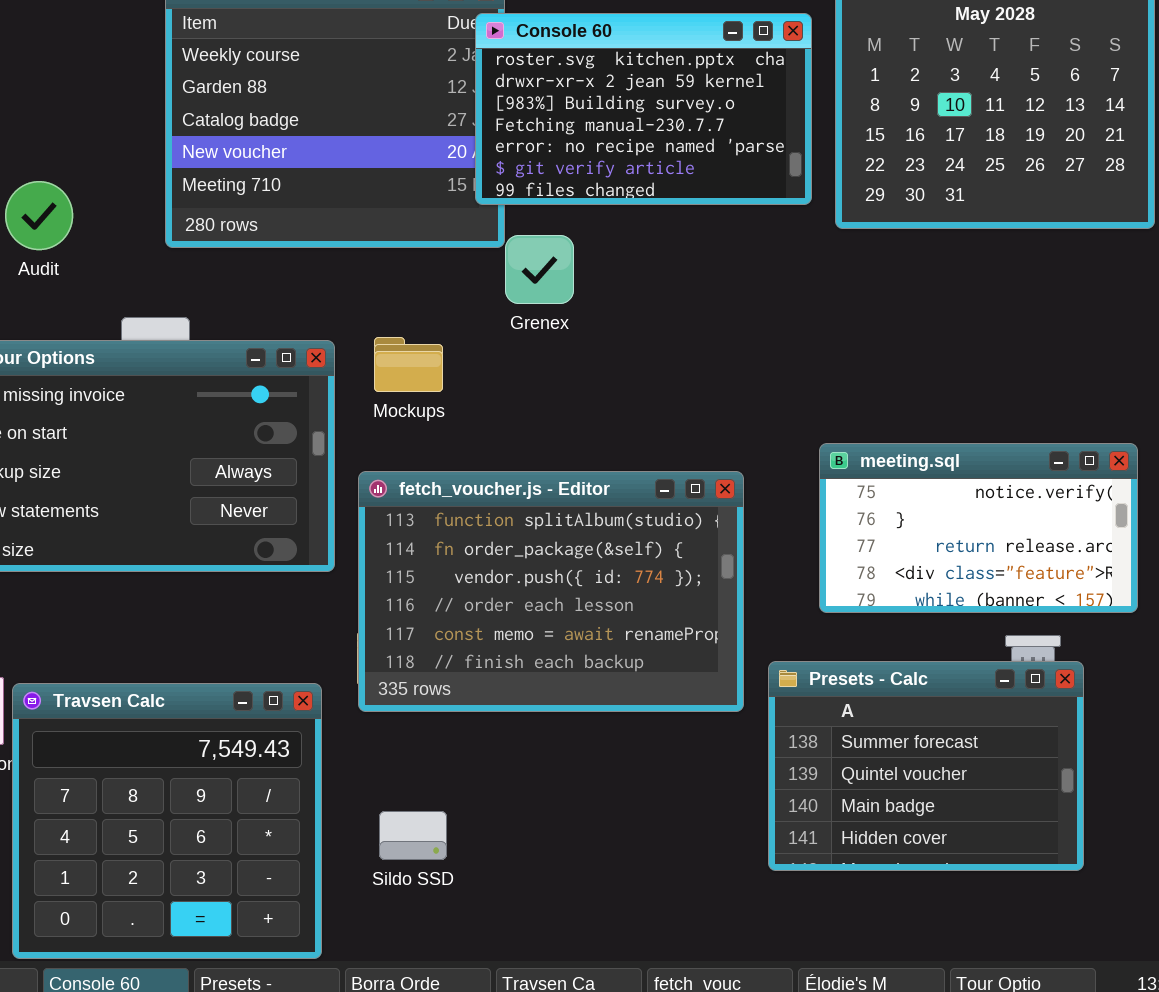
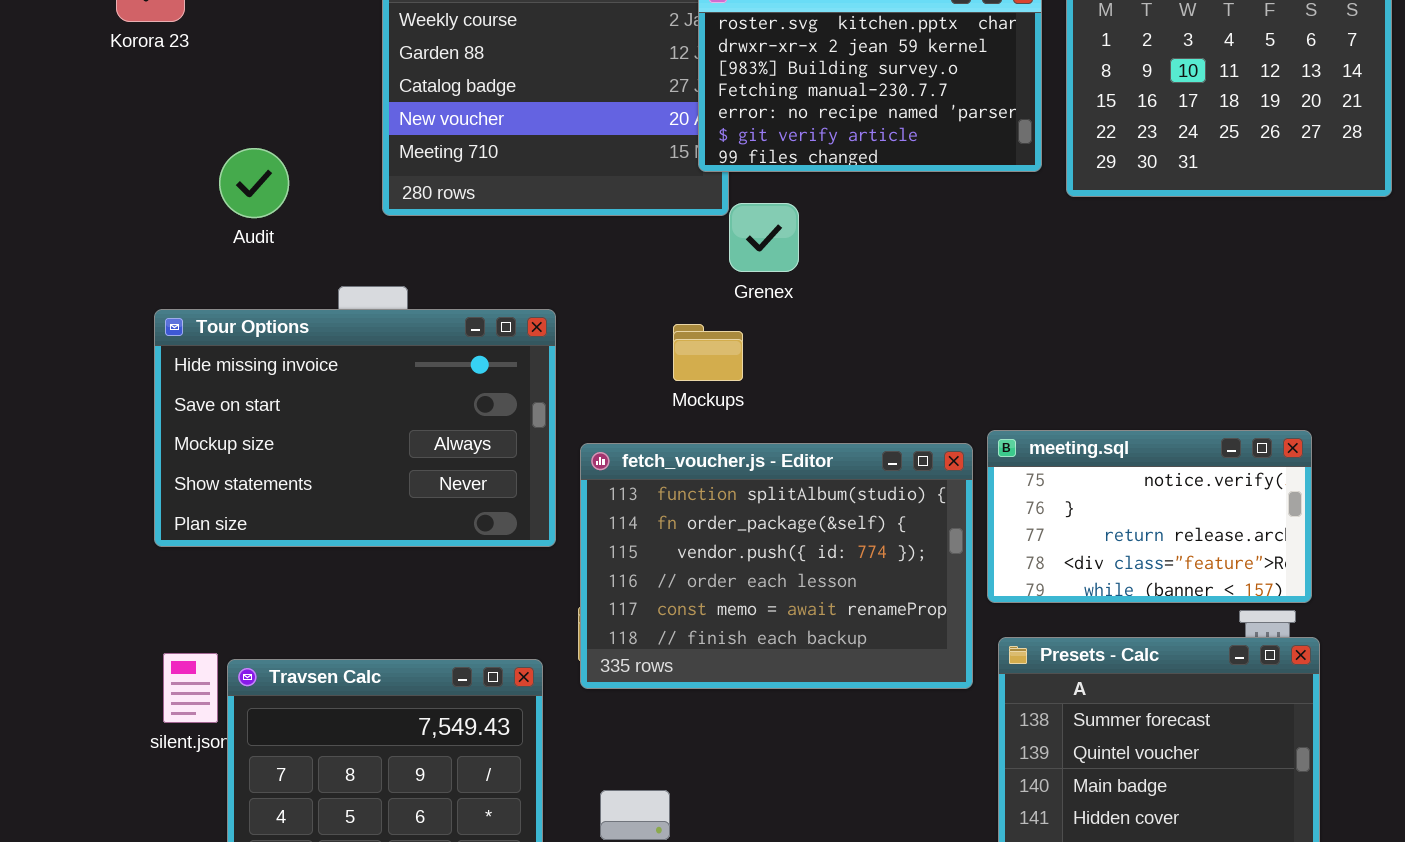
Mockups: [374,337,443,392] -> [673,324,743,381], moved
meeting.sql: [819,443,1138,613] -> [987,430,1312,603], moved

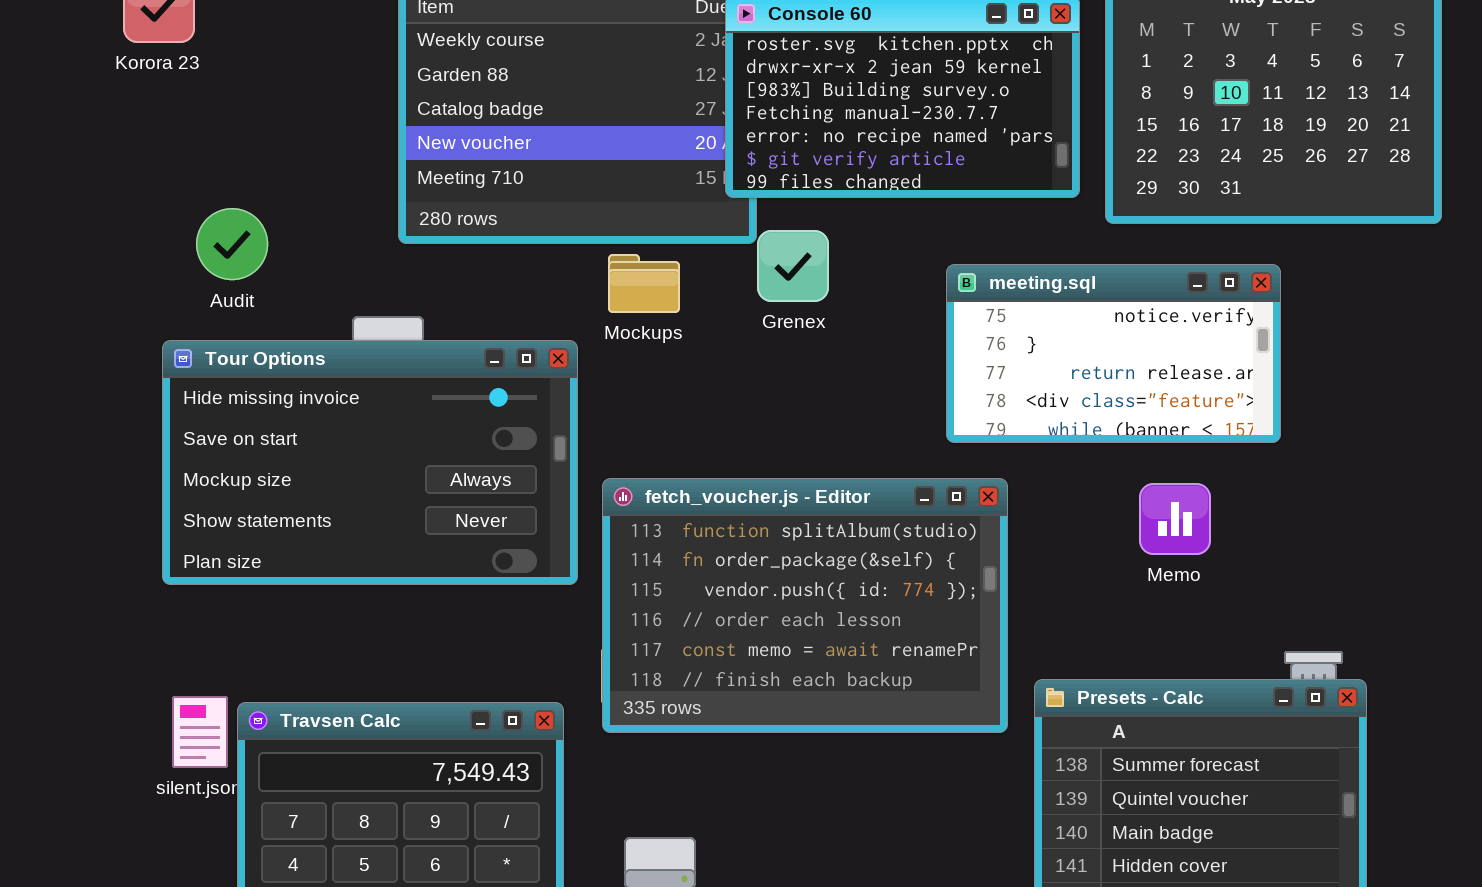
Audit: [219,148,289,218] -> [196,208,268,280], moved
Mockups: [673,324,743,381] -> [608,254,680,313], moved
meeting.sql: [987,430,1312,603] -> [946,264,1281,443], moved

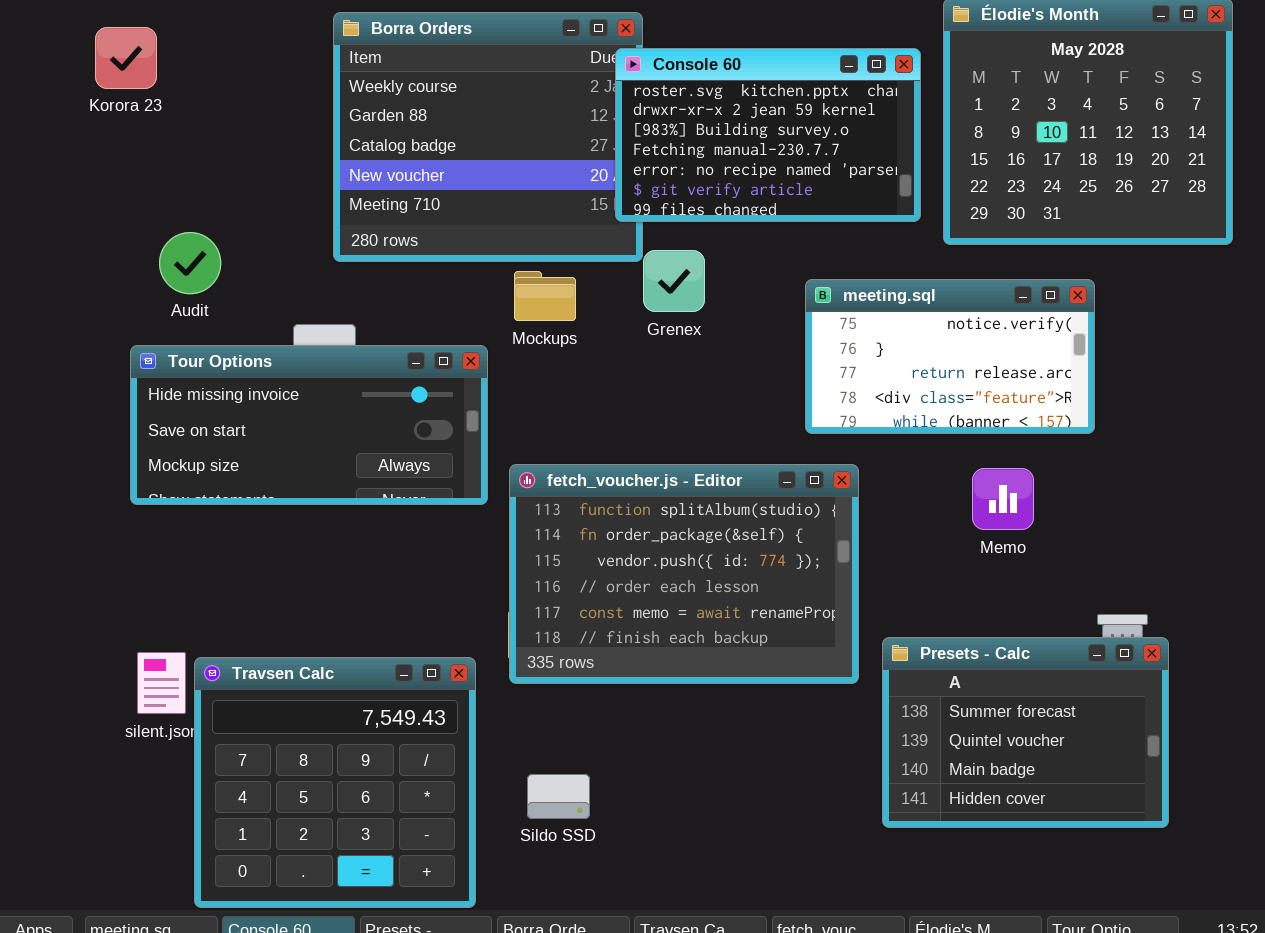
Tour Options: [162,340,578,585] -> [130,345,488,505], resized

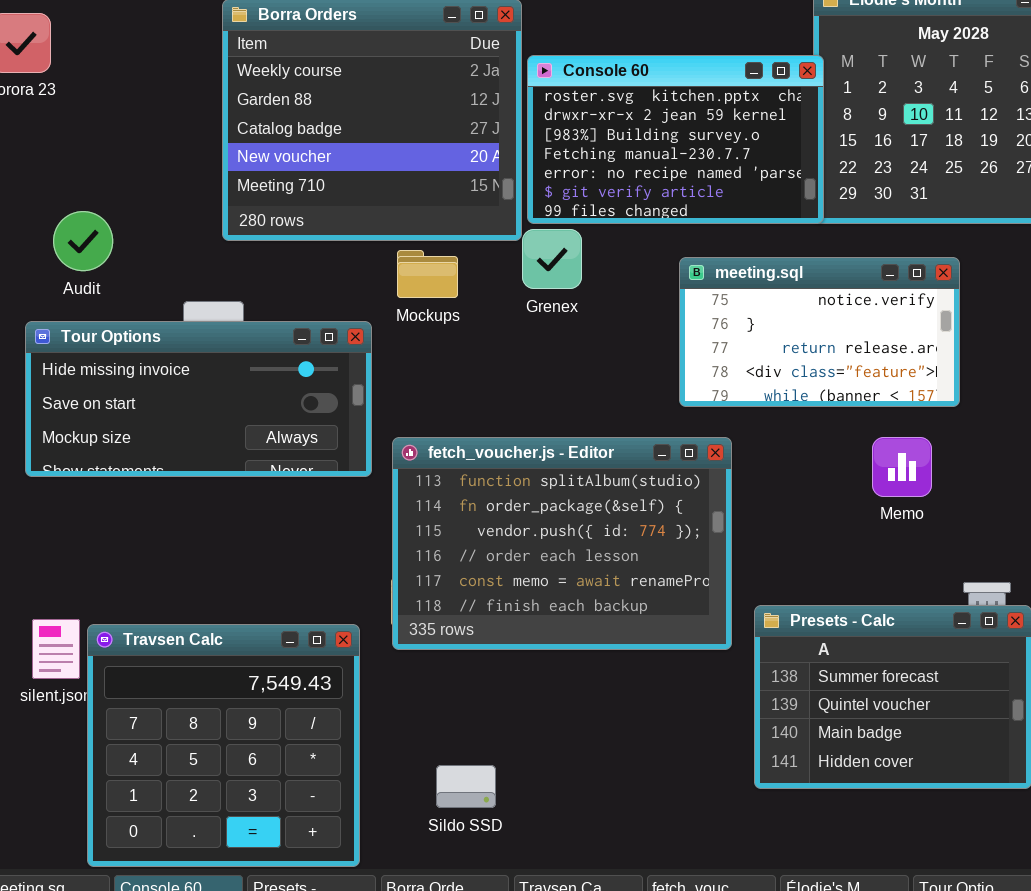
Console 60: [615,48,921,222] -> [527,55,824,224], moved
Memo: [972,468,1034,530] -> [872,437,932,497], moved
Sildo SSD: [527,774,590,819] -> [436,765,496,808], moved

